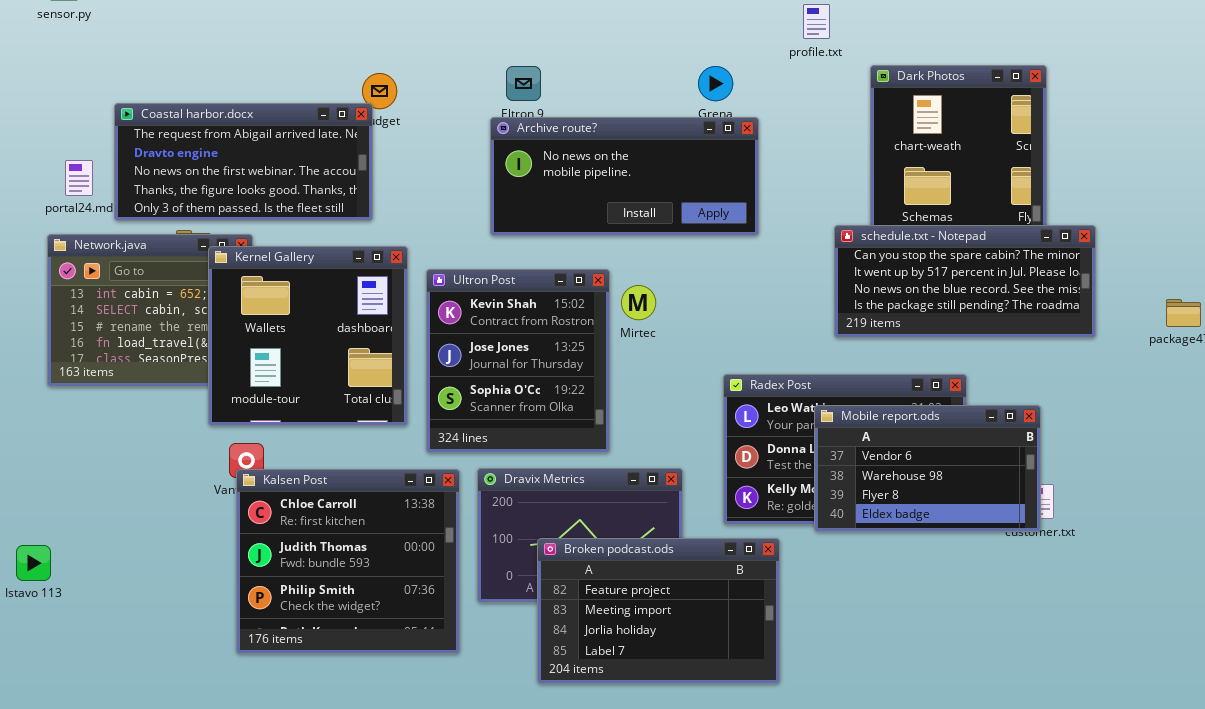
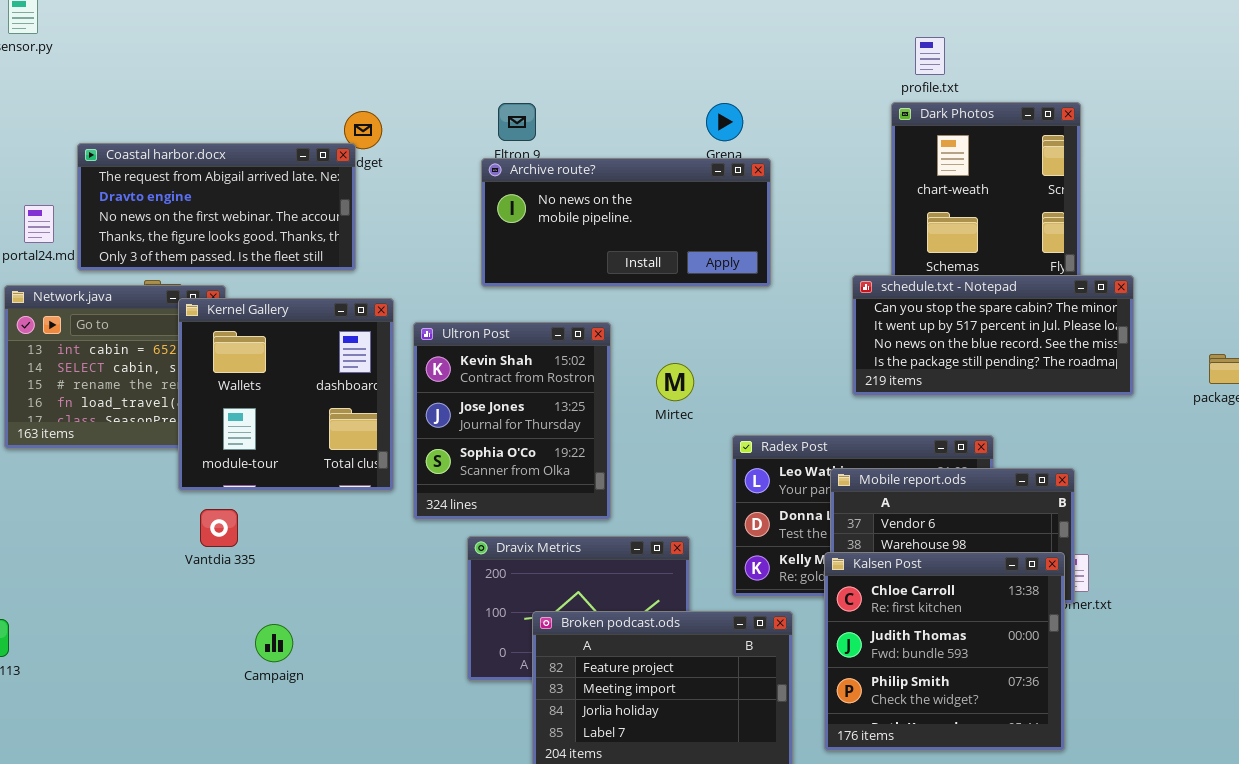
profile.txt: [803,4,830,39] -> [915,37,945,75], moved
Mirtec: [621,285,656,320] -> [656,363,694,401], moved
Kalsen Post: [236,469,460,654] -> [824,552,1065,751], moved

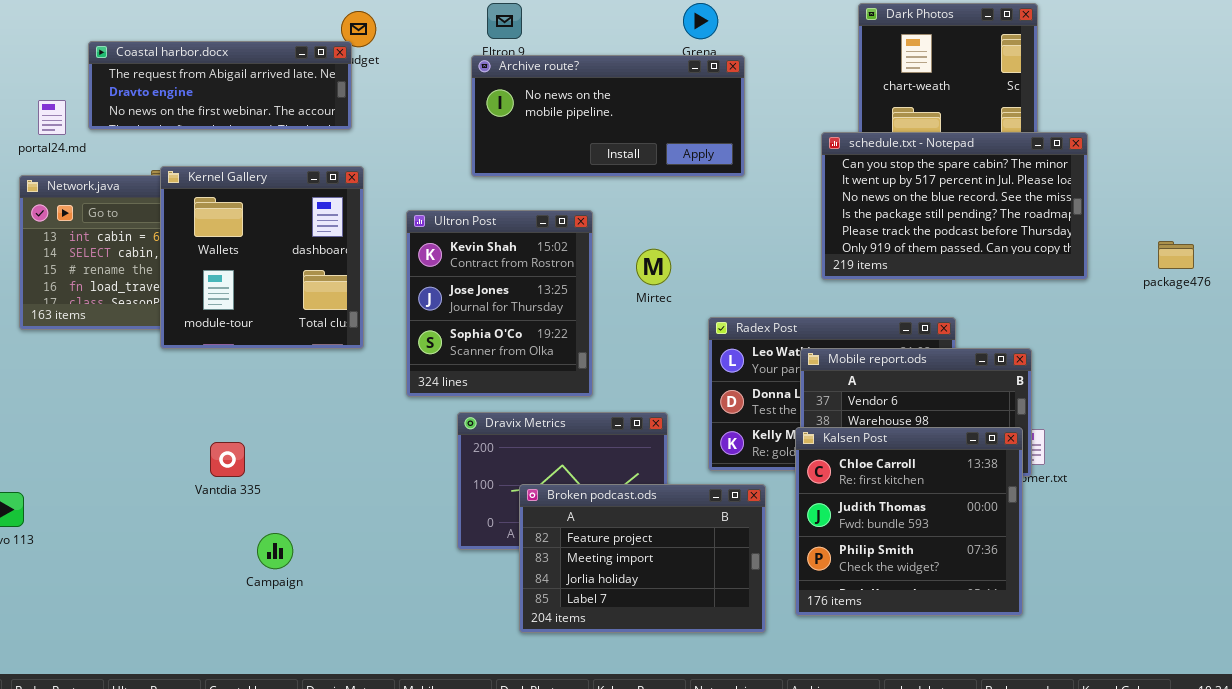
Coastal harbor.docx: [77,143,356,271] -> [88,41,352,130], resized
schedule.txt - Notepad: [852,275,1134,396] -> [821,132,1088,280], resized
Kernel Gallery: [178,298,394,491] -> [160,166,364,349], moved
Vantdia 335: [200,509,238,547] -> [210,442,245,477], moved
Campaign: [255,624,293,662] -> [257,533,293,569], moved

